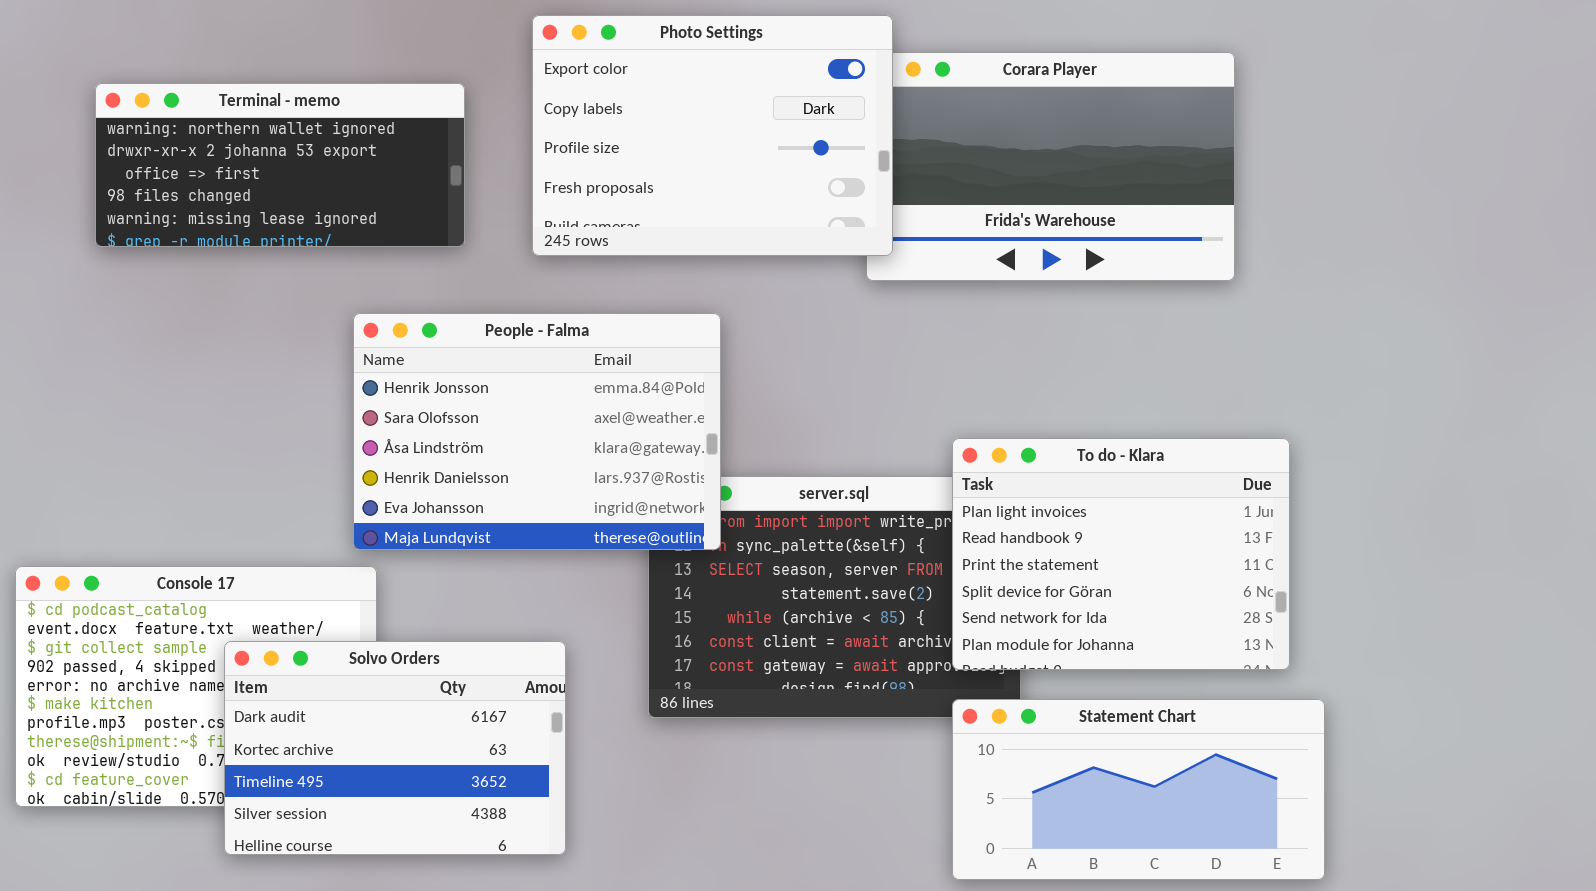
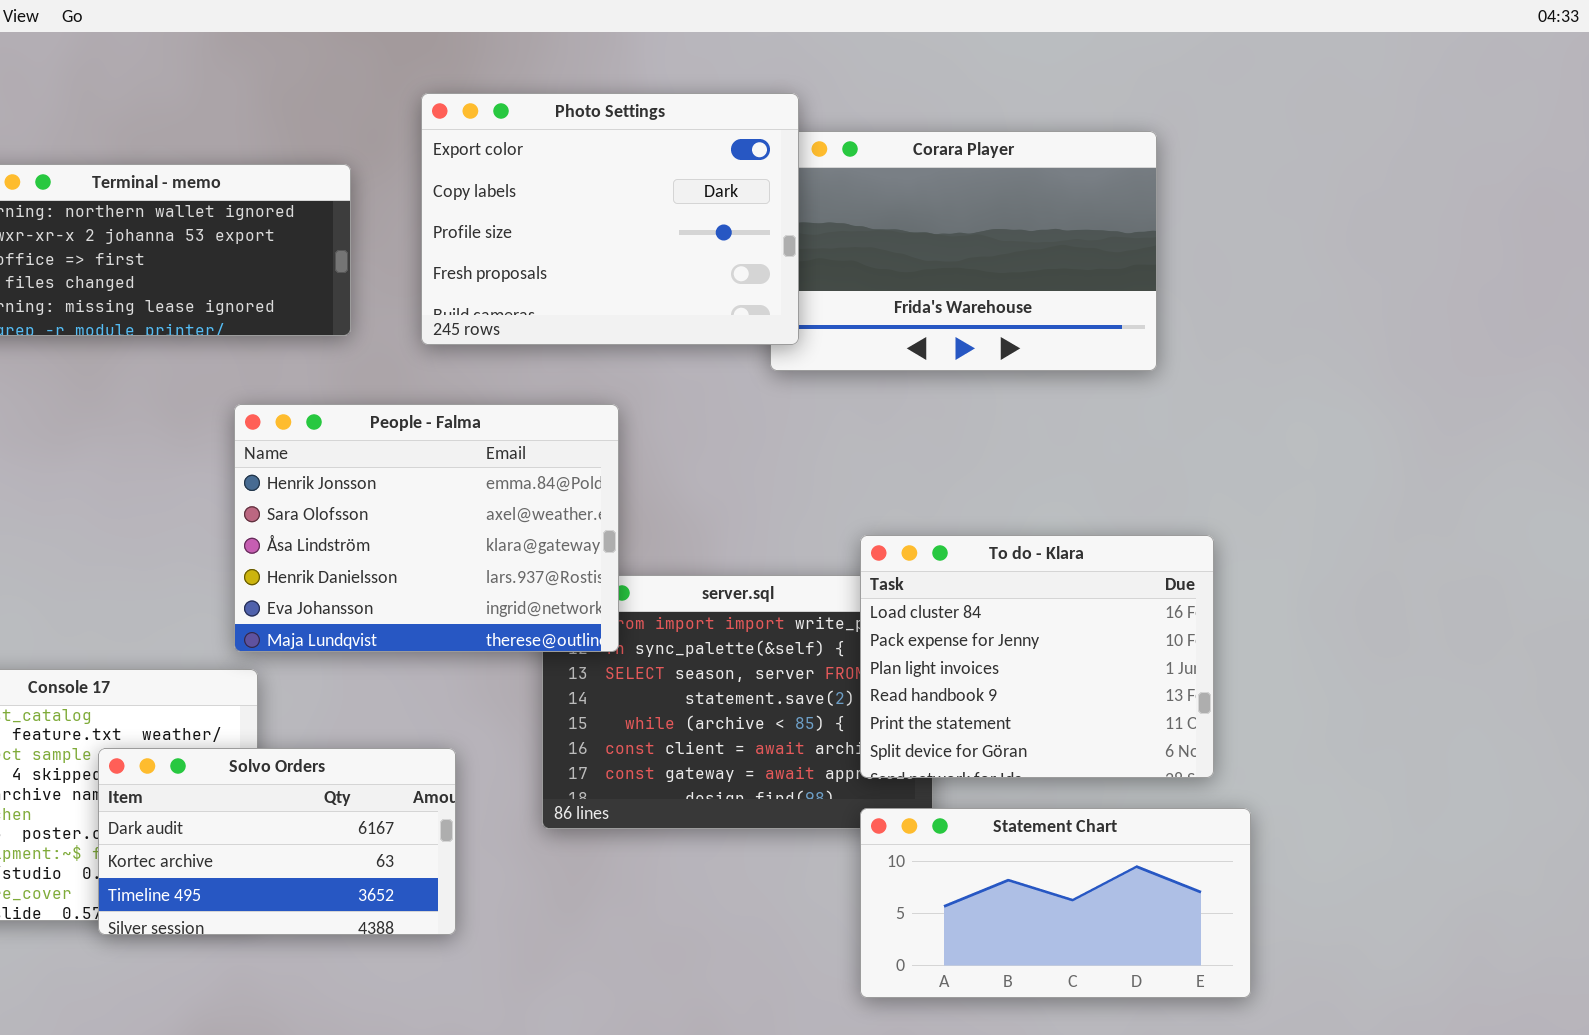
To do - Klara: [952,438,1290,670] -> [860,535,1214,778], scrolled up 2 rows
Solvo Orders: [224,641,566,855] -> [98,748,456,935], resized

